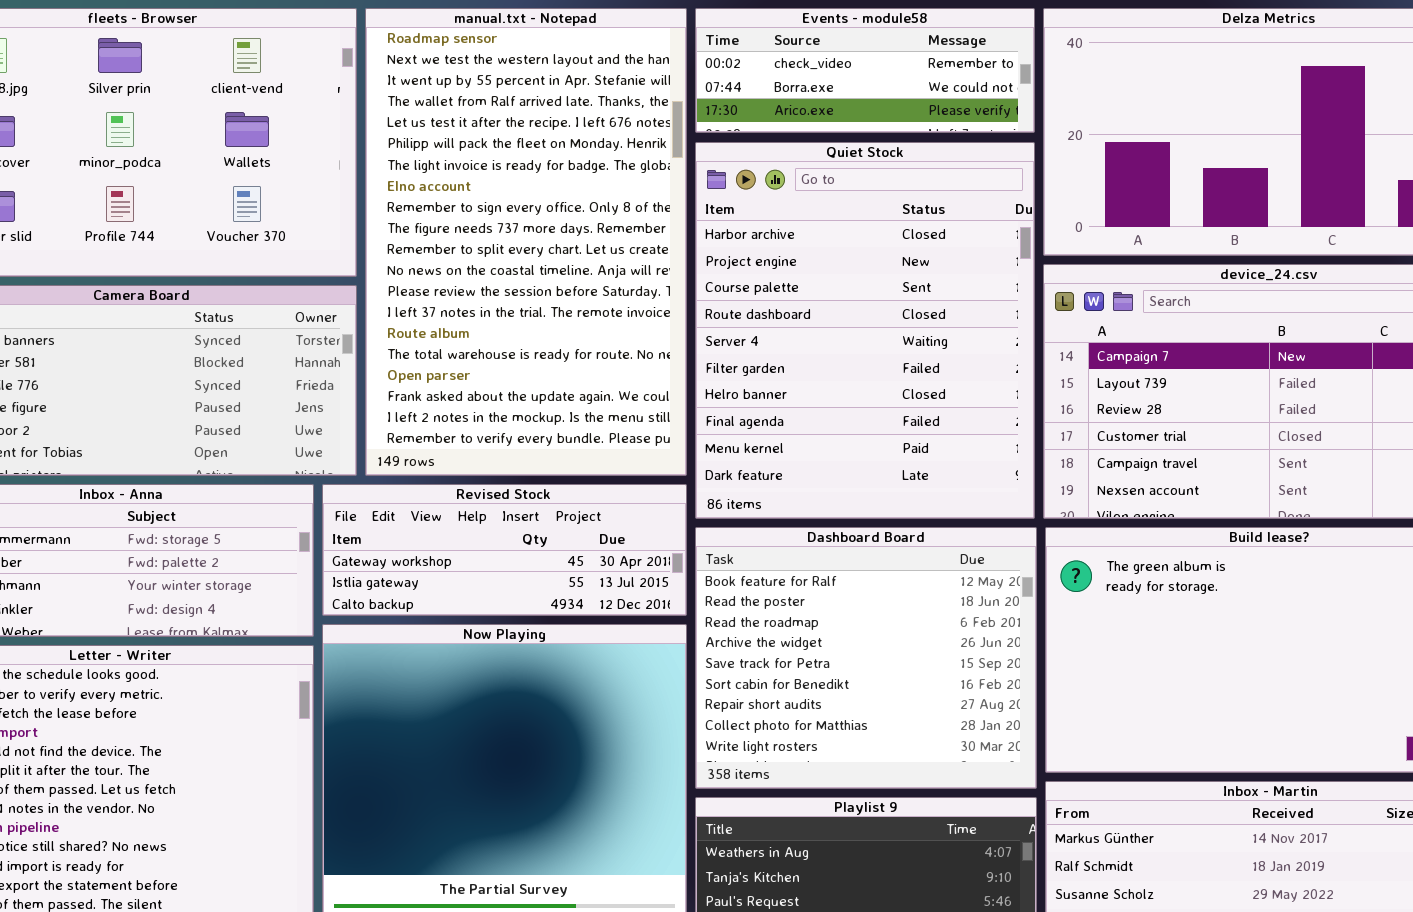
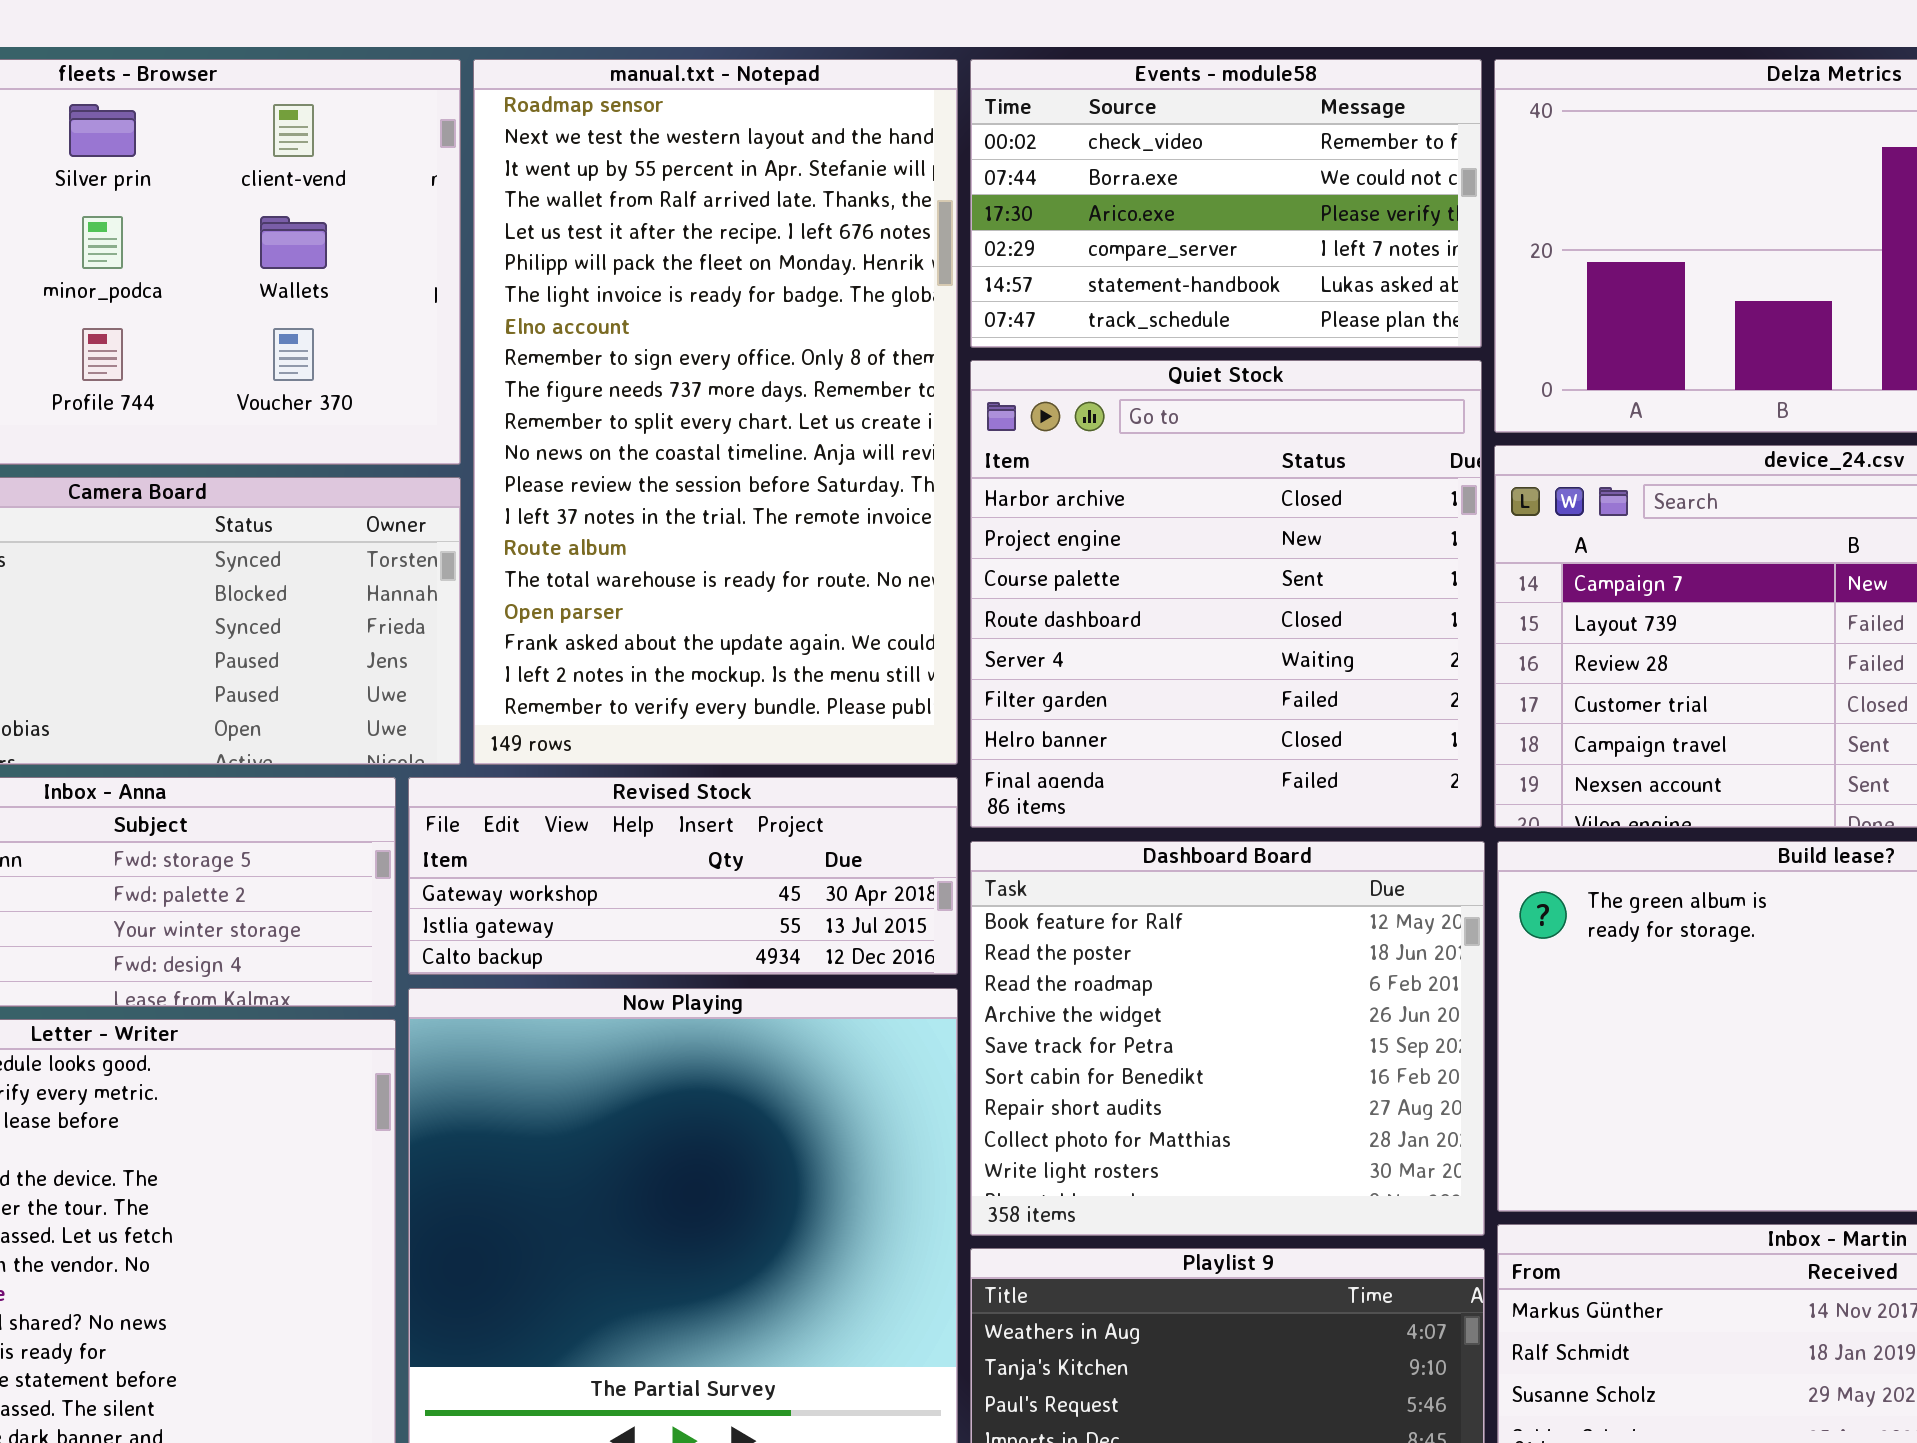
Events - module58: [695,8,1035,133] -> [970,59,1482,348], resized
Quiet Stock: [695,142,1035,519] -> [970,360,1482,828], resized

